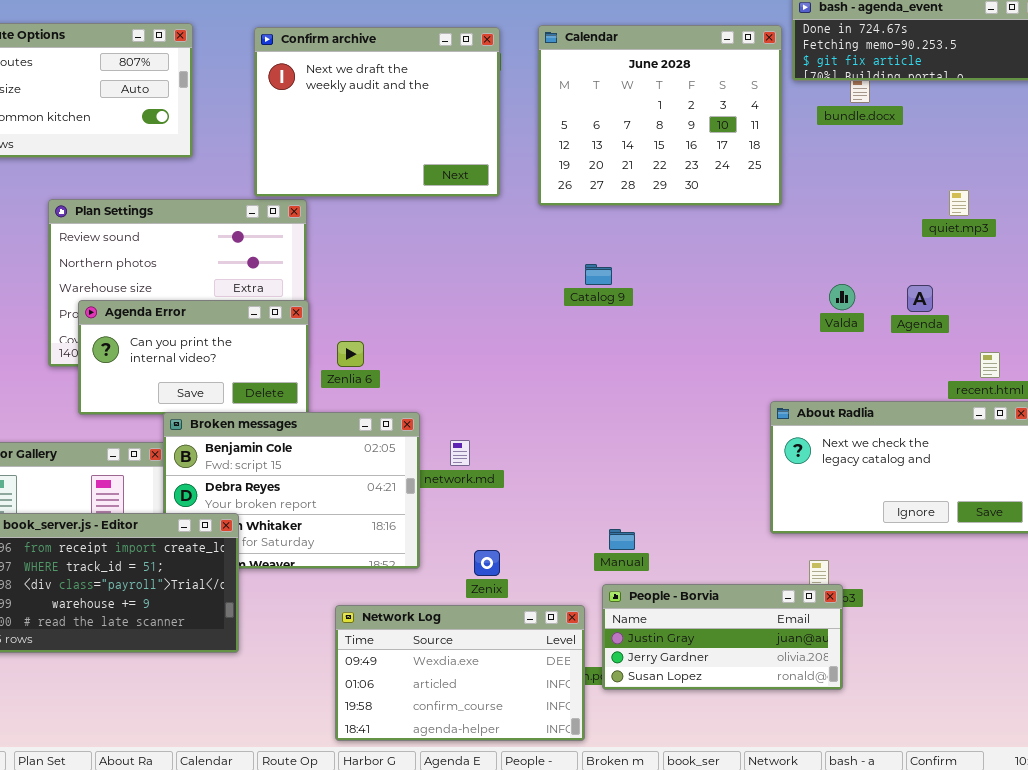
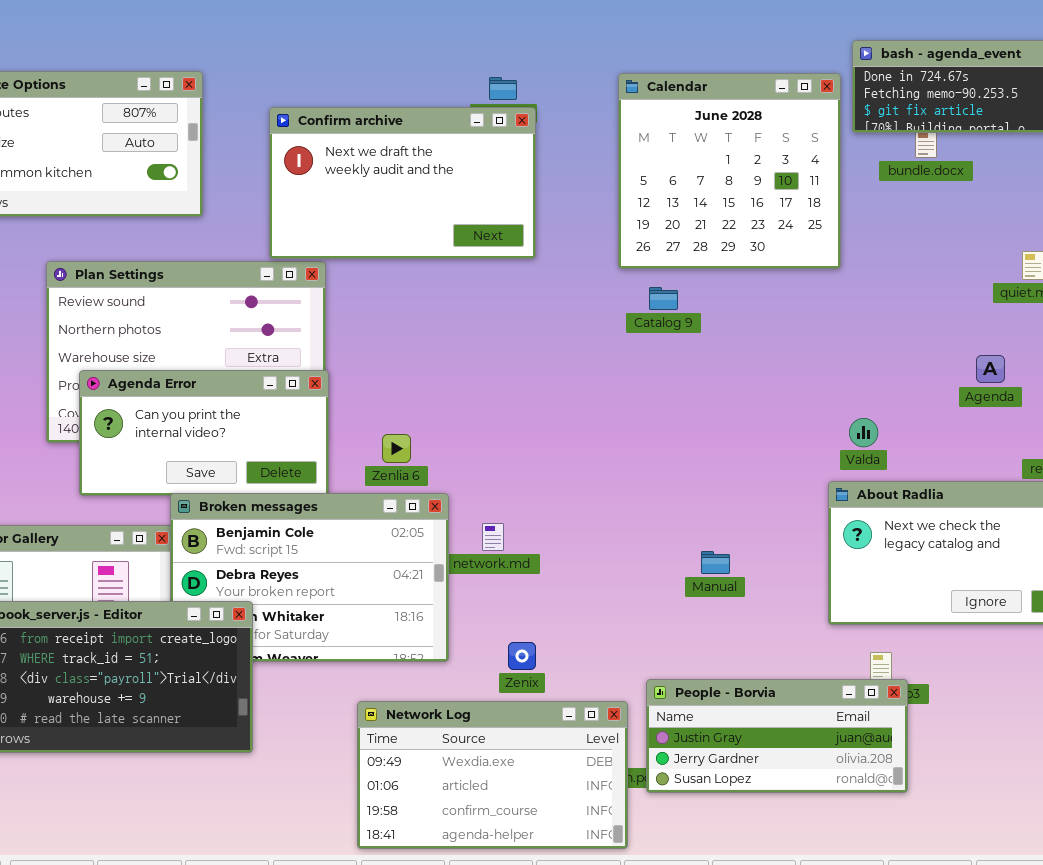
Calendar: [538,25,782,206] -> [618,73,841,269], resized
Confirm archive: [254,27,500,197] -> [269,107,536,259], resized
Catalog 9: [585,264,612,285] -> [649,287,678,310], moved
Valda: [829,284,855,310] -> [849,418,878,447], moved
Zenlia 6: [337,341,364,367] -> [382,434,411,463], moved
Manual: [609,529,635,550] -> [701,551,730,574], moved

